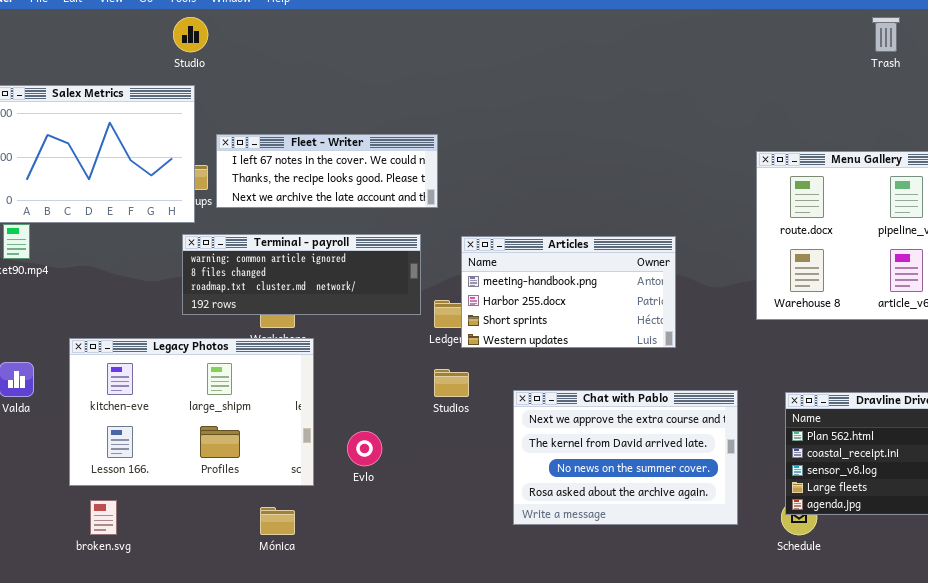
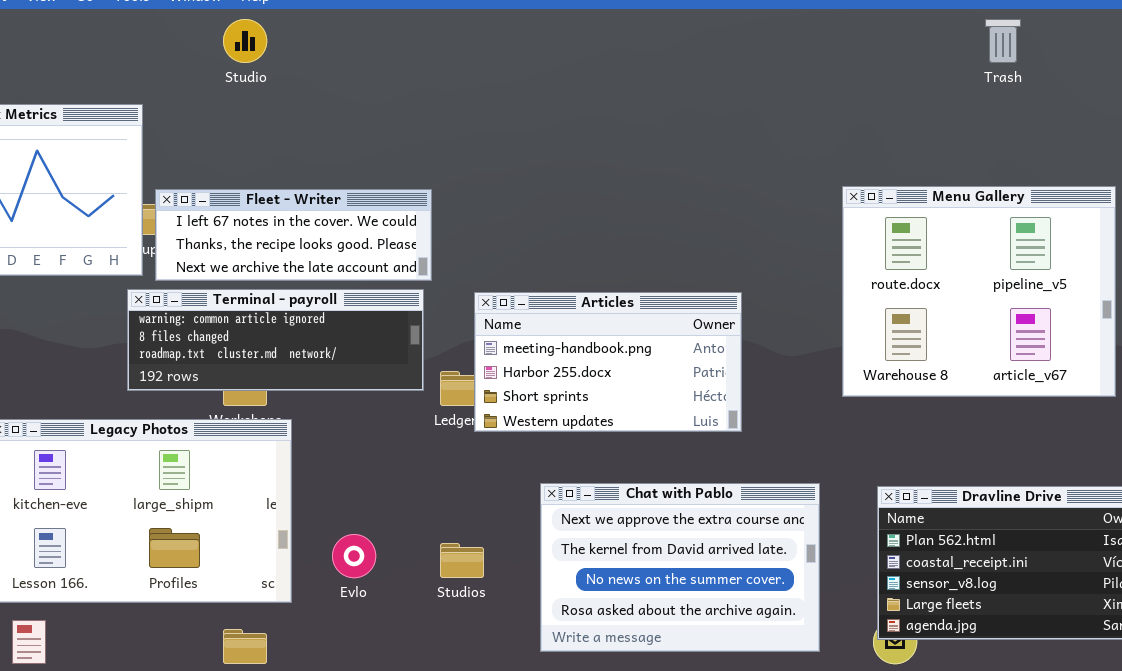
Studio: [173,17,208,52] -> [223,19,267,63], moved
Fleet - Writer: [216,134,438,208] -> [155,189,432,281], moved
Studios: [434,369,469,397] -> [440,543,484,578], moved

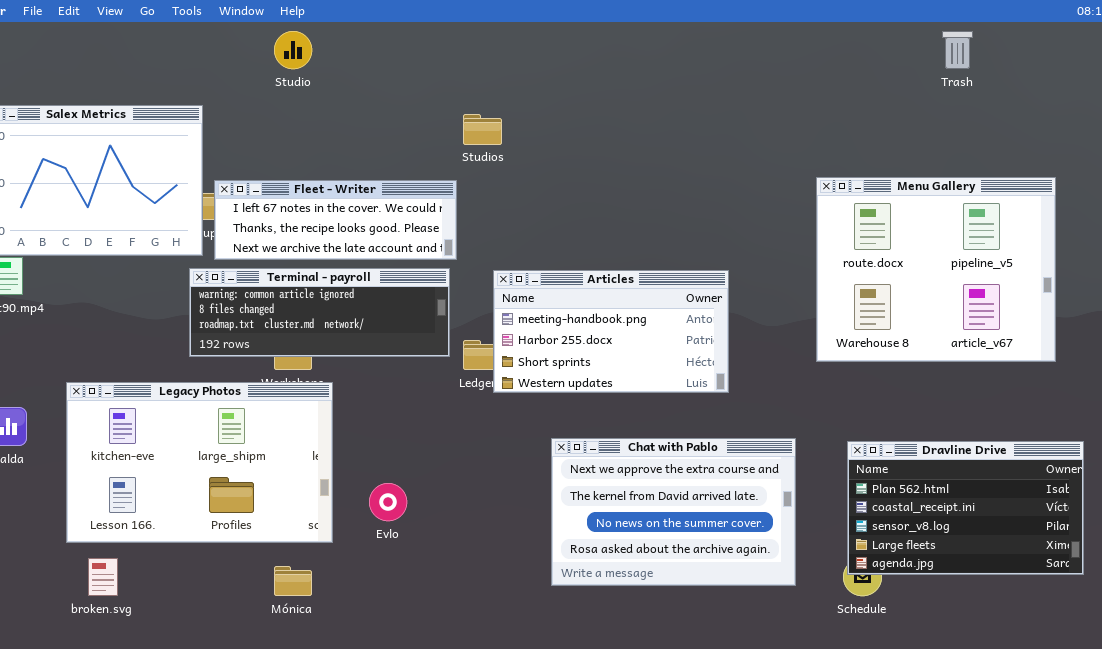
Studios: [440,543,484,578] -> [463,114,502,145], moved

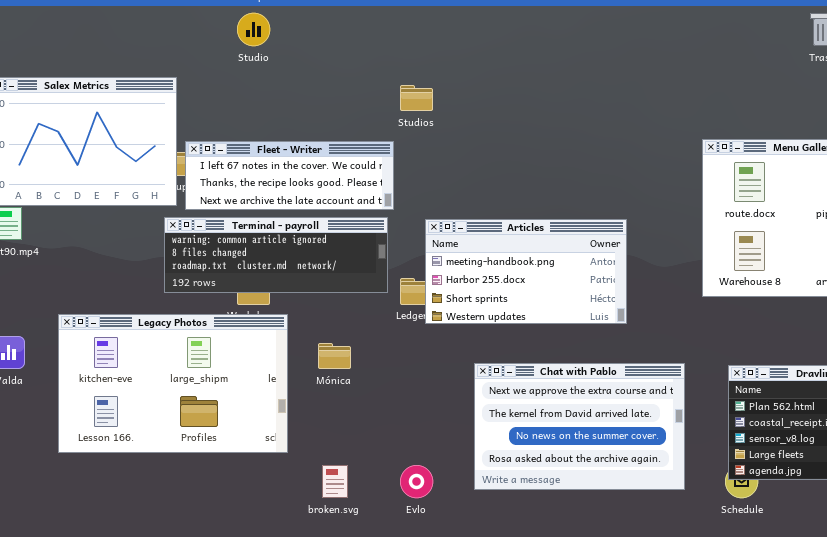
Evlo: [369,483,407,521] -> [400,465,433,498], moved
broken.svg: [88,558,118,596] -> [322,465,348,498], moved
Mónica: [274,566,312,596] -> [318,343,351,369], moved

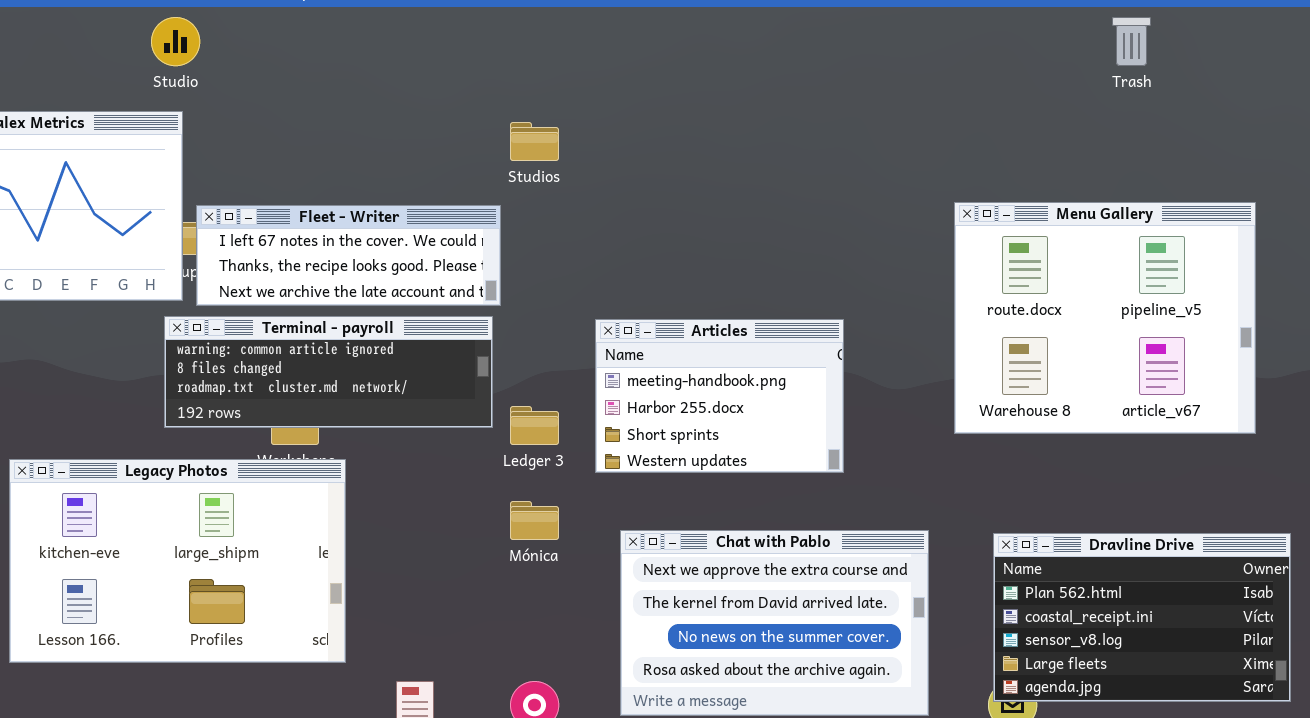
Studio: [237,13,270,46] -> [151,17,200,66], moved
Articles: [425,219,627,324] -> [595,319,844,473], resized
Mónica: [318,343,351,369] -> [510,501,559,540], moved

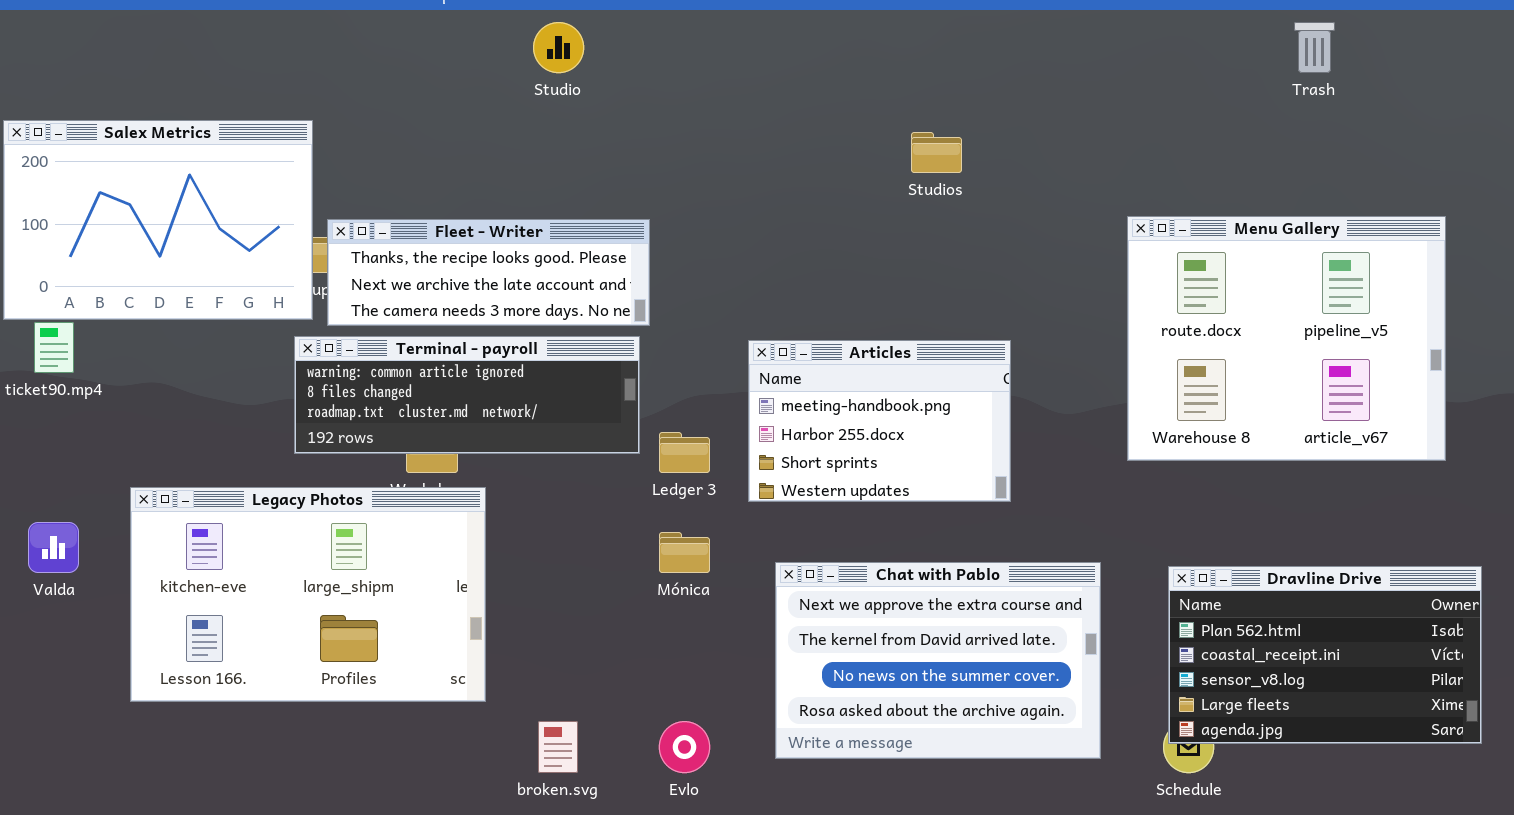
Studio: [151,17,200,66] -> [533,22,584,73], moved
Studios: [510,122,559,161] -> [911,132,962,173], moved
Fleet - Writer: [196,205,501,306] -> [327,219,650,326], scrolled down 1 row

